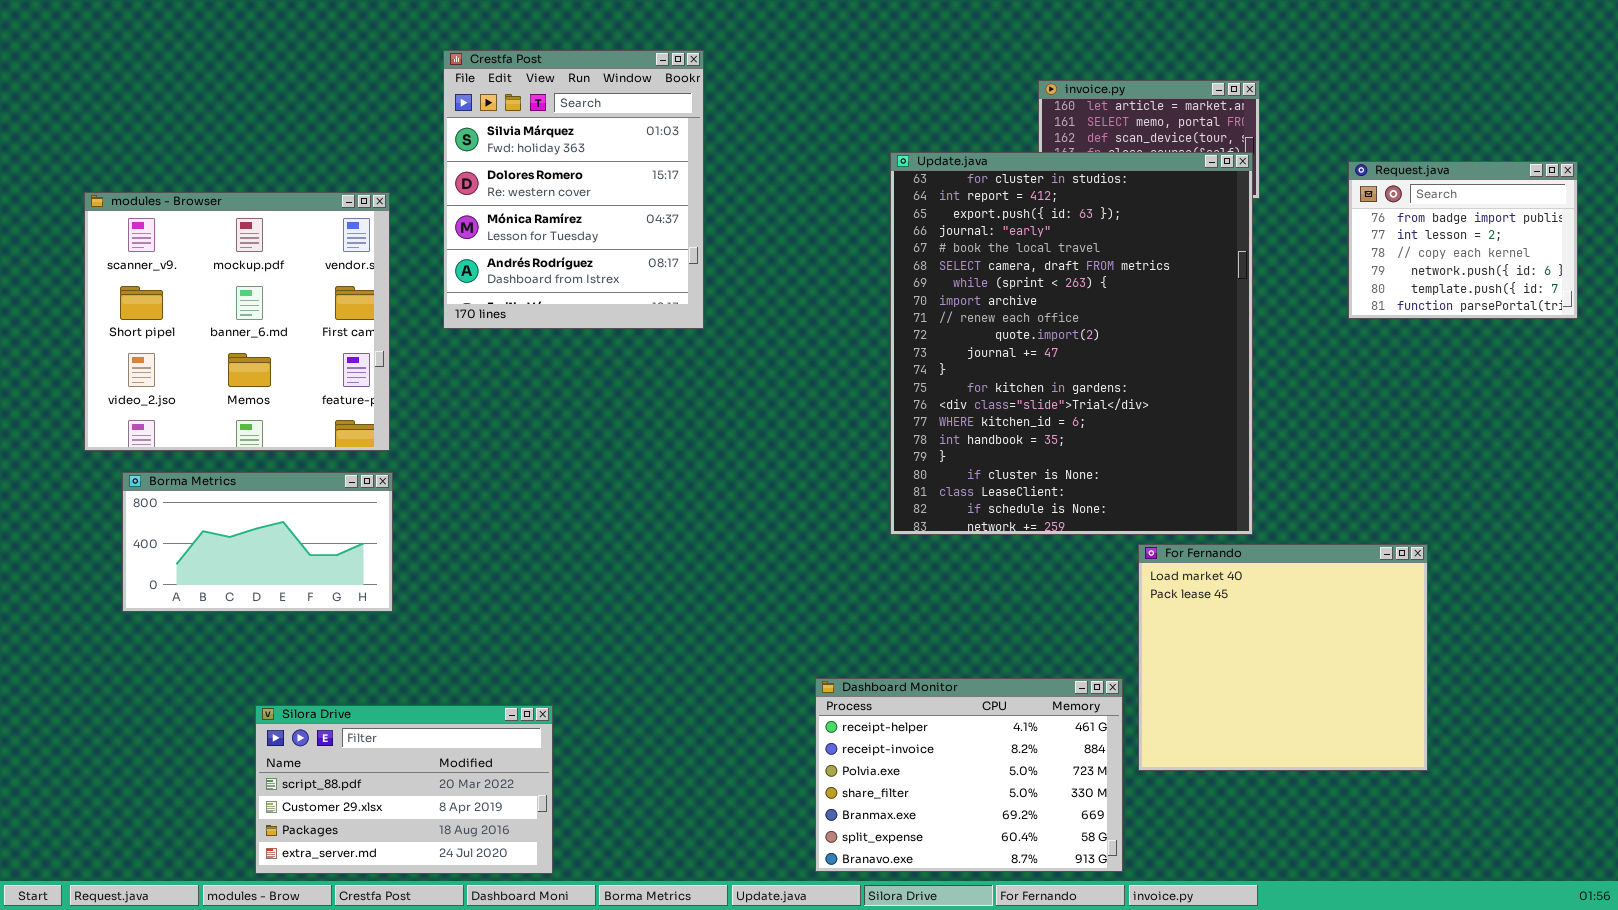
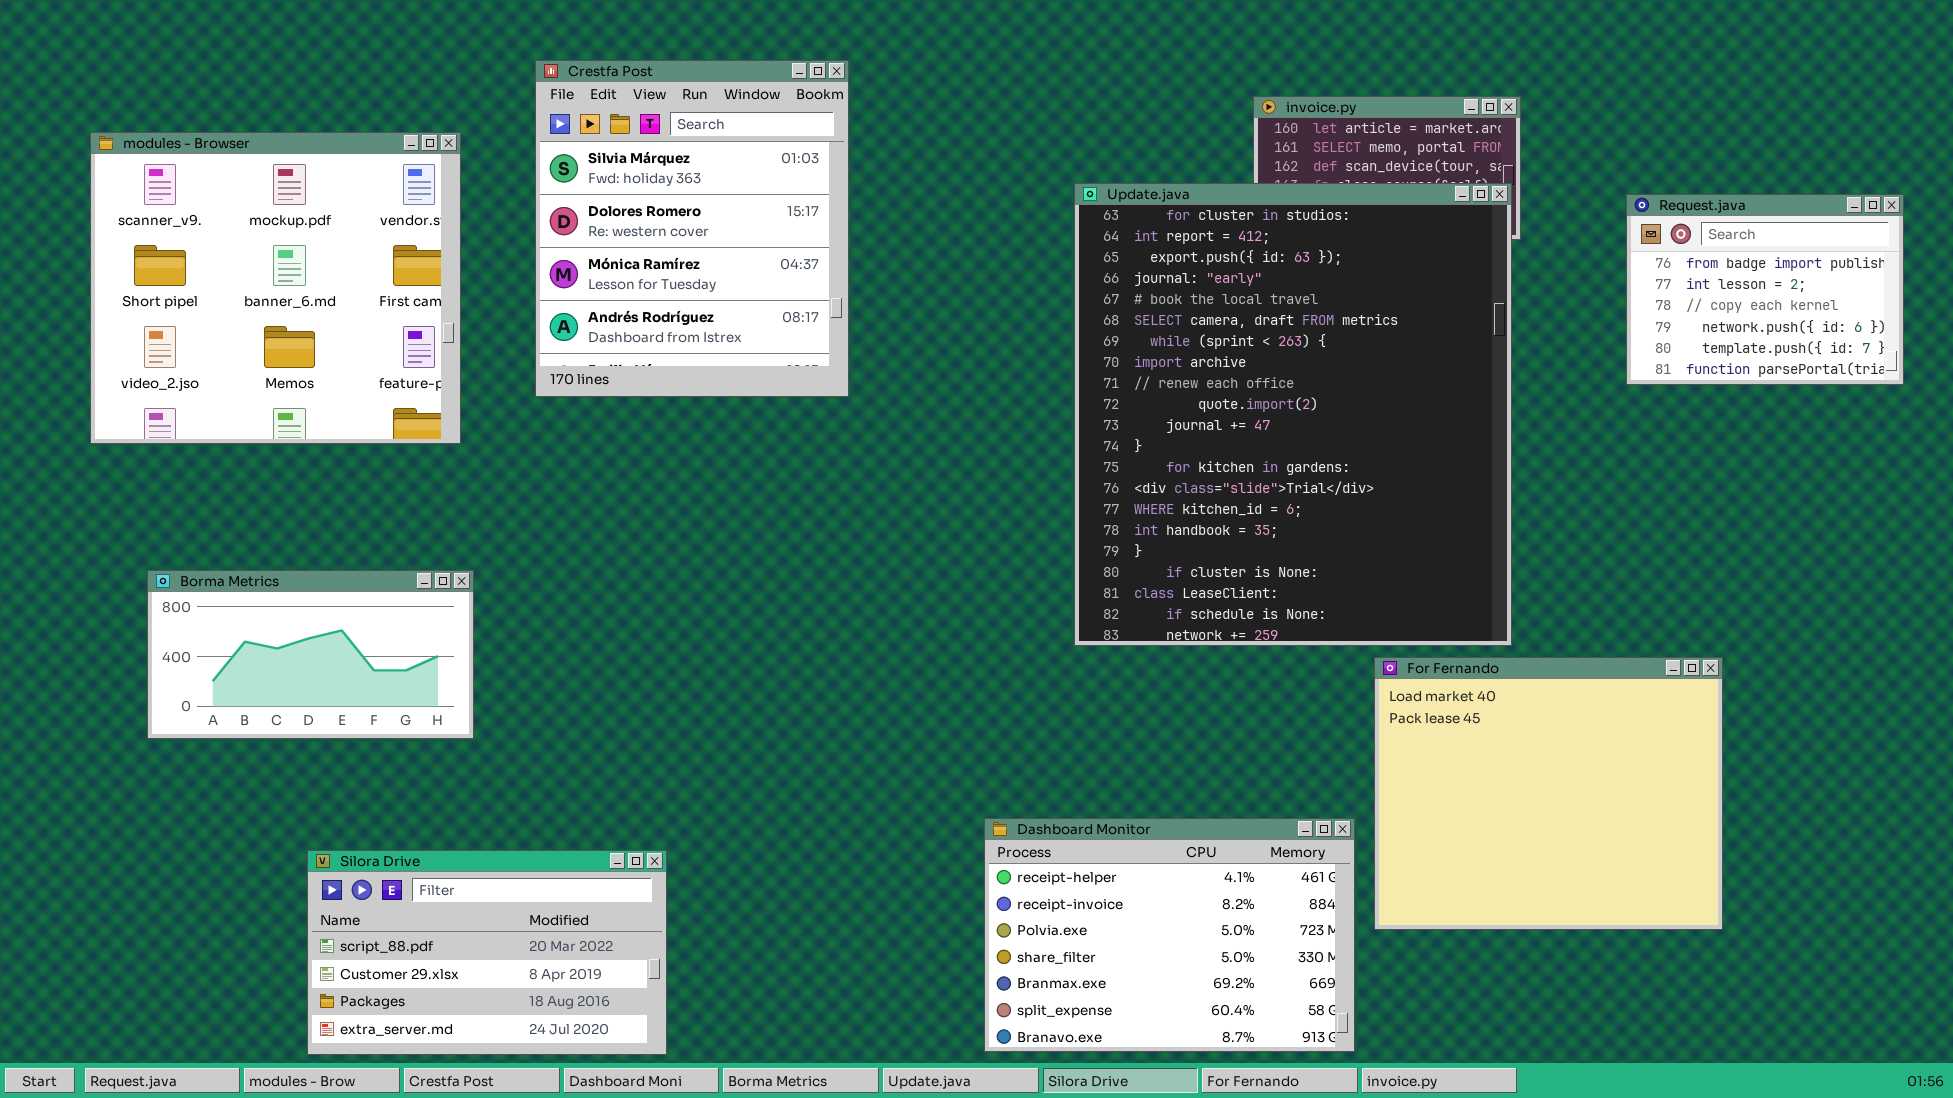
modules - Browser: [84,192,390,451] -> [90,132,461,444], moved

